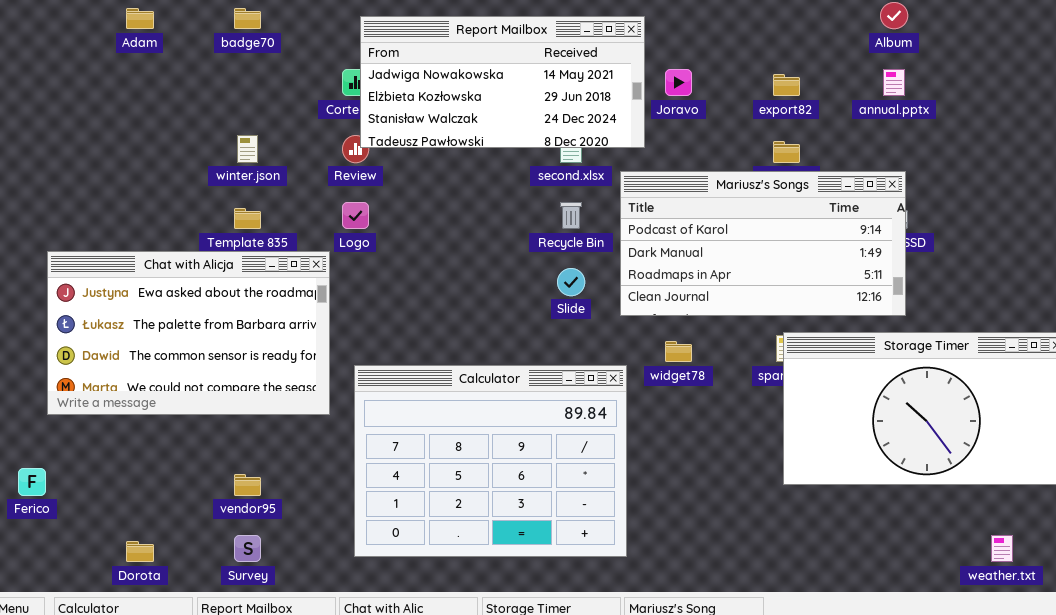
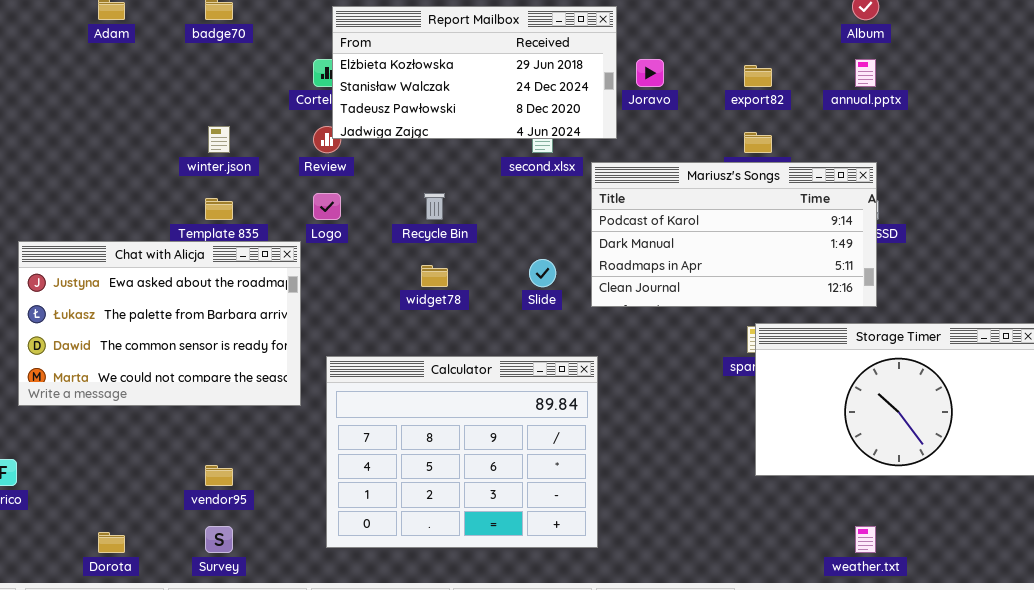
Report Mailbox: [360,16,645,148] -> [332,6,617,139], scrolled down 1 row
Recycle Bin: [560,202,582,229] -> [424,193,445,220], moved
widget78: [665,341,692,362] -> [421,265,448,287], moved
weather.txt: [991,535,1013,562] -> [855,526,876,553], moved

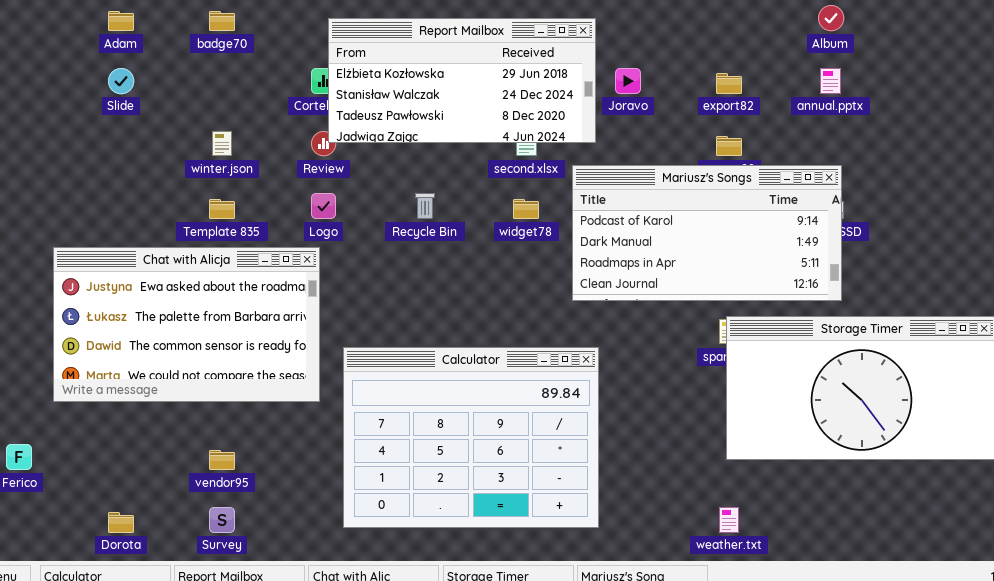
Chat with Alicja: [18,241,301,406] -> [53,247,320,402], moved
Slide: [529,259,556,287] -> [108,68,134,94], moved
widget78: [421,265,448,287] -> [513,199,539,219], moved
Calculator: [326,356,598,548] -> [343,347,599,528], moved
weather.txt: [855,526,876,553] -> [719,507,739,533], moved

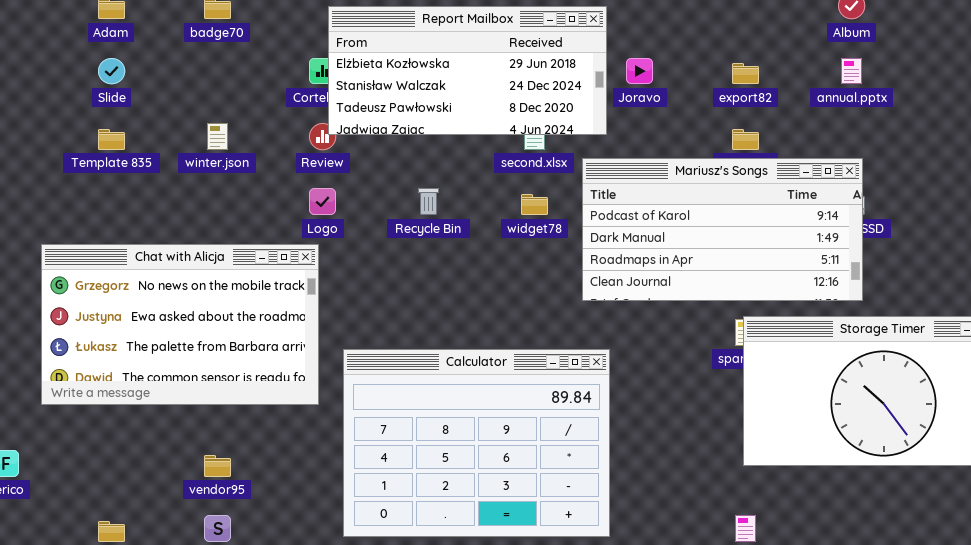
Template 835: [209,199,235,219] -> [98,129,125,150], moved
Chat with Alicja: [53,247,320,402] -> [41,244,319,405], scrolled up 1 row

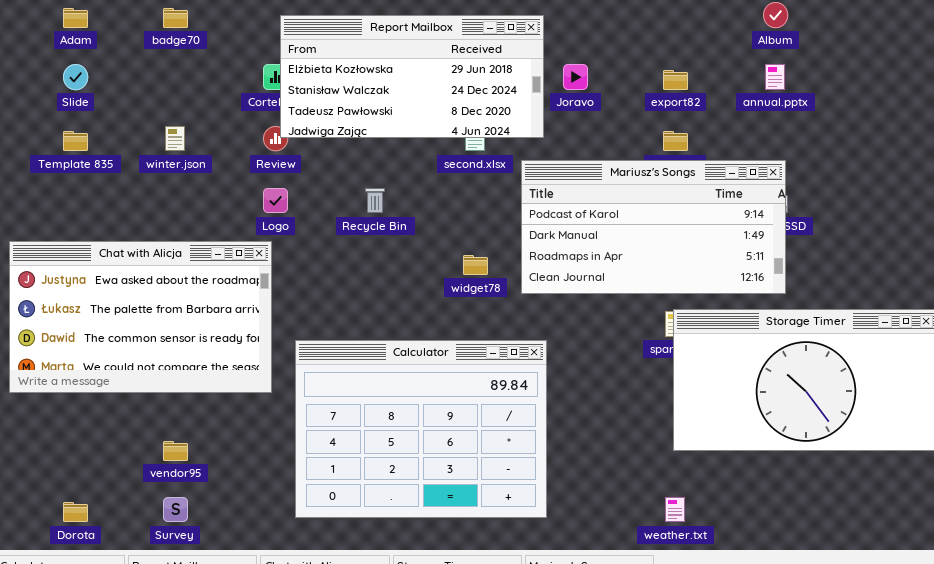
widget78: [521,194,548,215] -> [463,255,488,275], moved
Chat with Alicja: [41,244,319,405] -> [9,241,272,393], scrolled down 1 row

